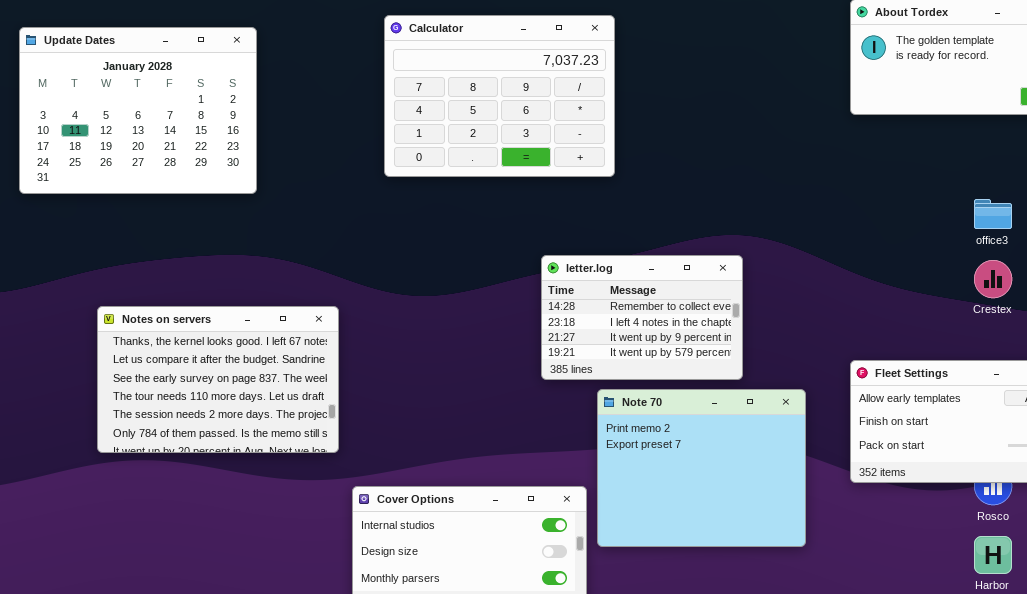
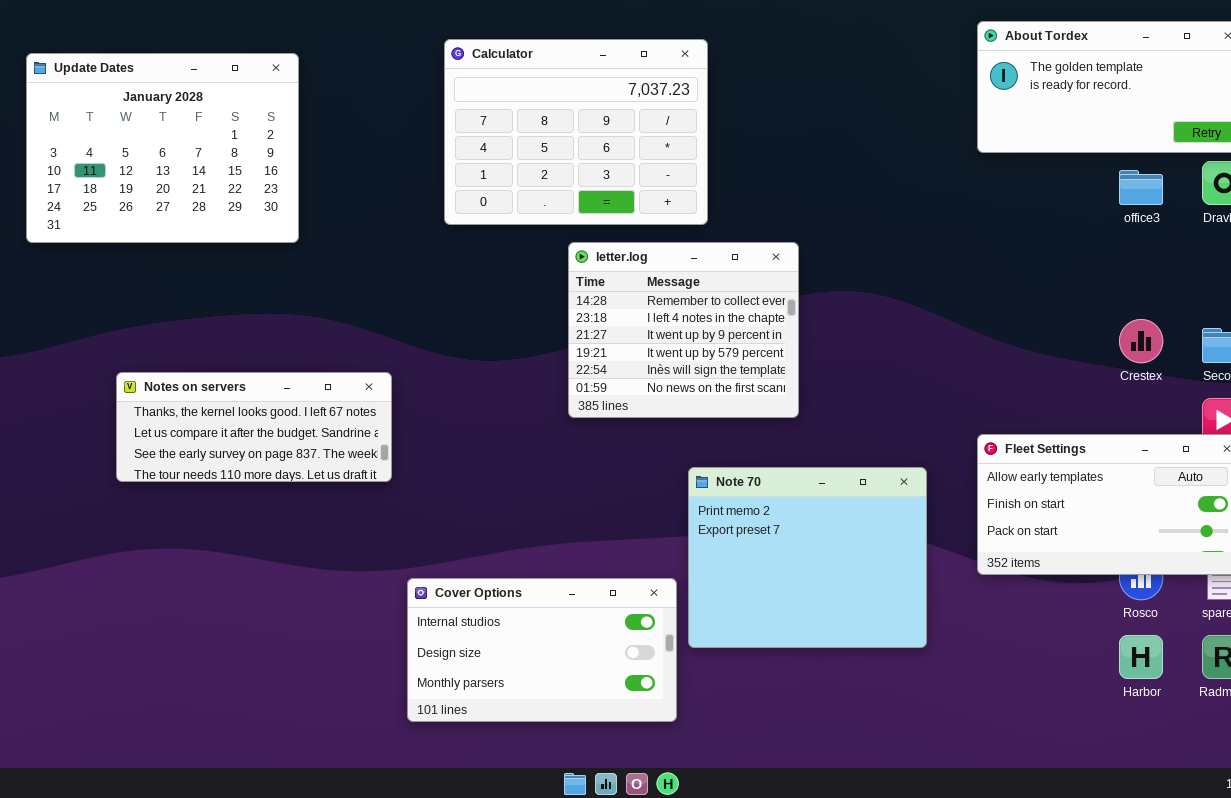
office3: [974,199,1012,229] -> [1119,170,1163,205], moved
letter.log: [541,255,743,380] -> [568,242,799,418], moved, resized
Notes on servers: [97,306,339,453] -> [116,372,392,482], resized

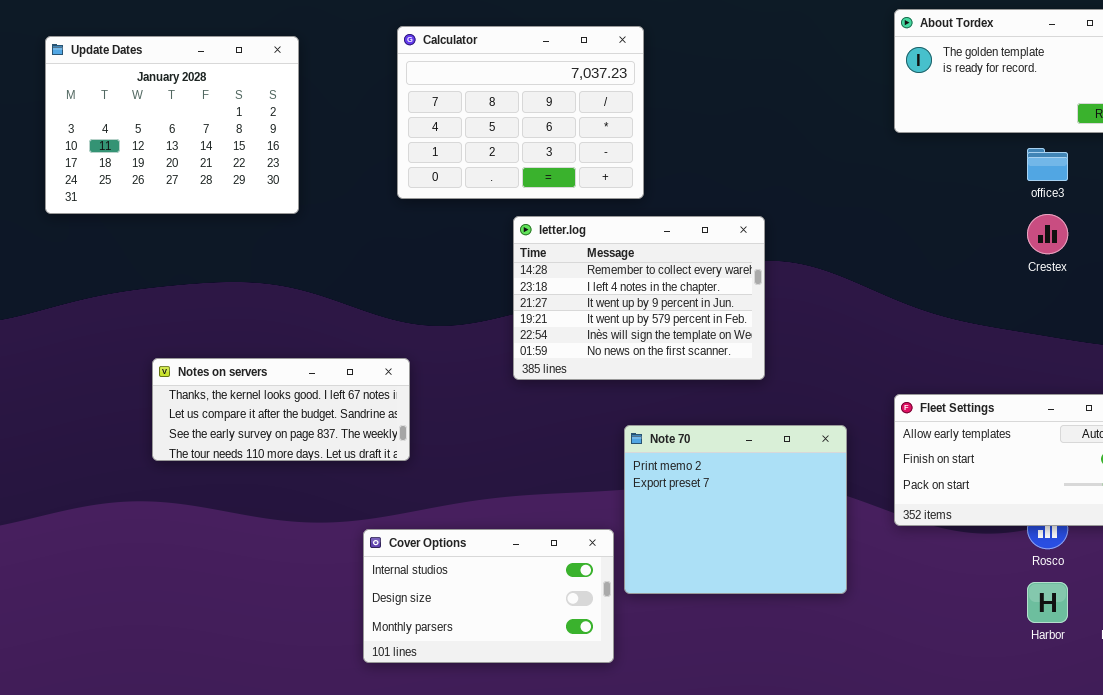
Update Dates: [26,53,299,243] -> [45,36,299,214], moved
letter.log: [568,242,799,418] -> [513,216,765,380], resized
Crestex: [1119,319,1163,363] -> [1027,214,1068,254], moved
Notes on servers: [116,372,392,482] -> [152,358,410,461], moved

